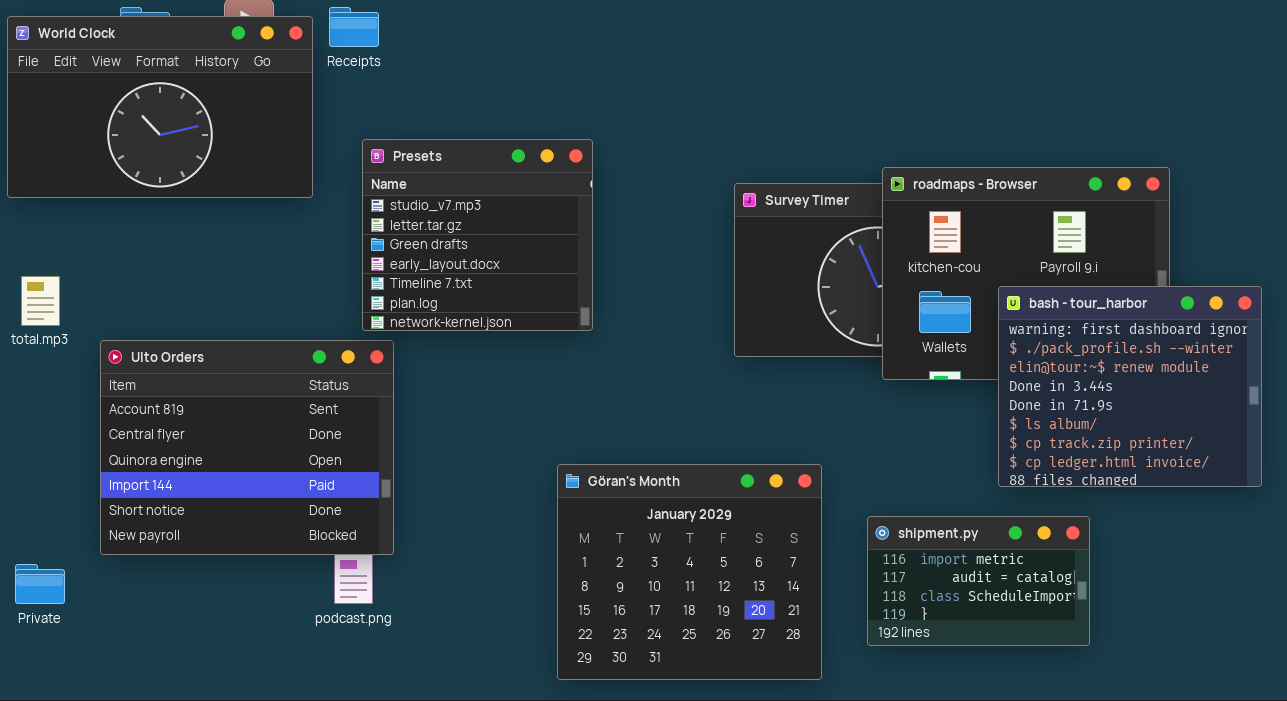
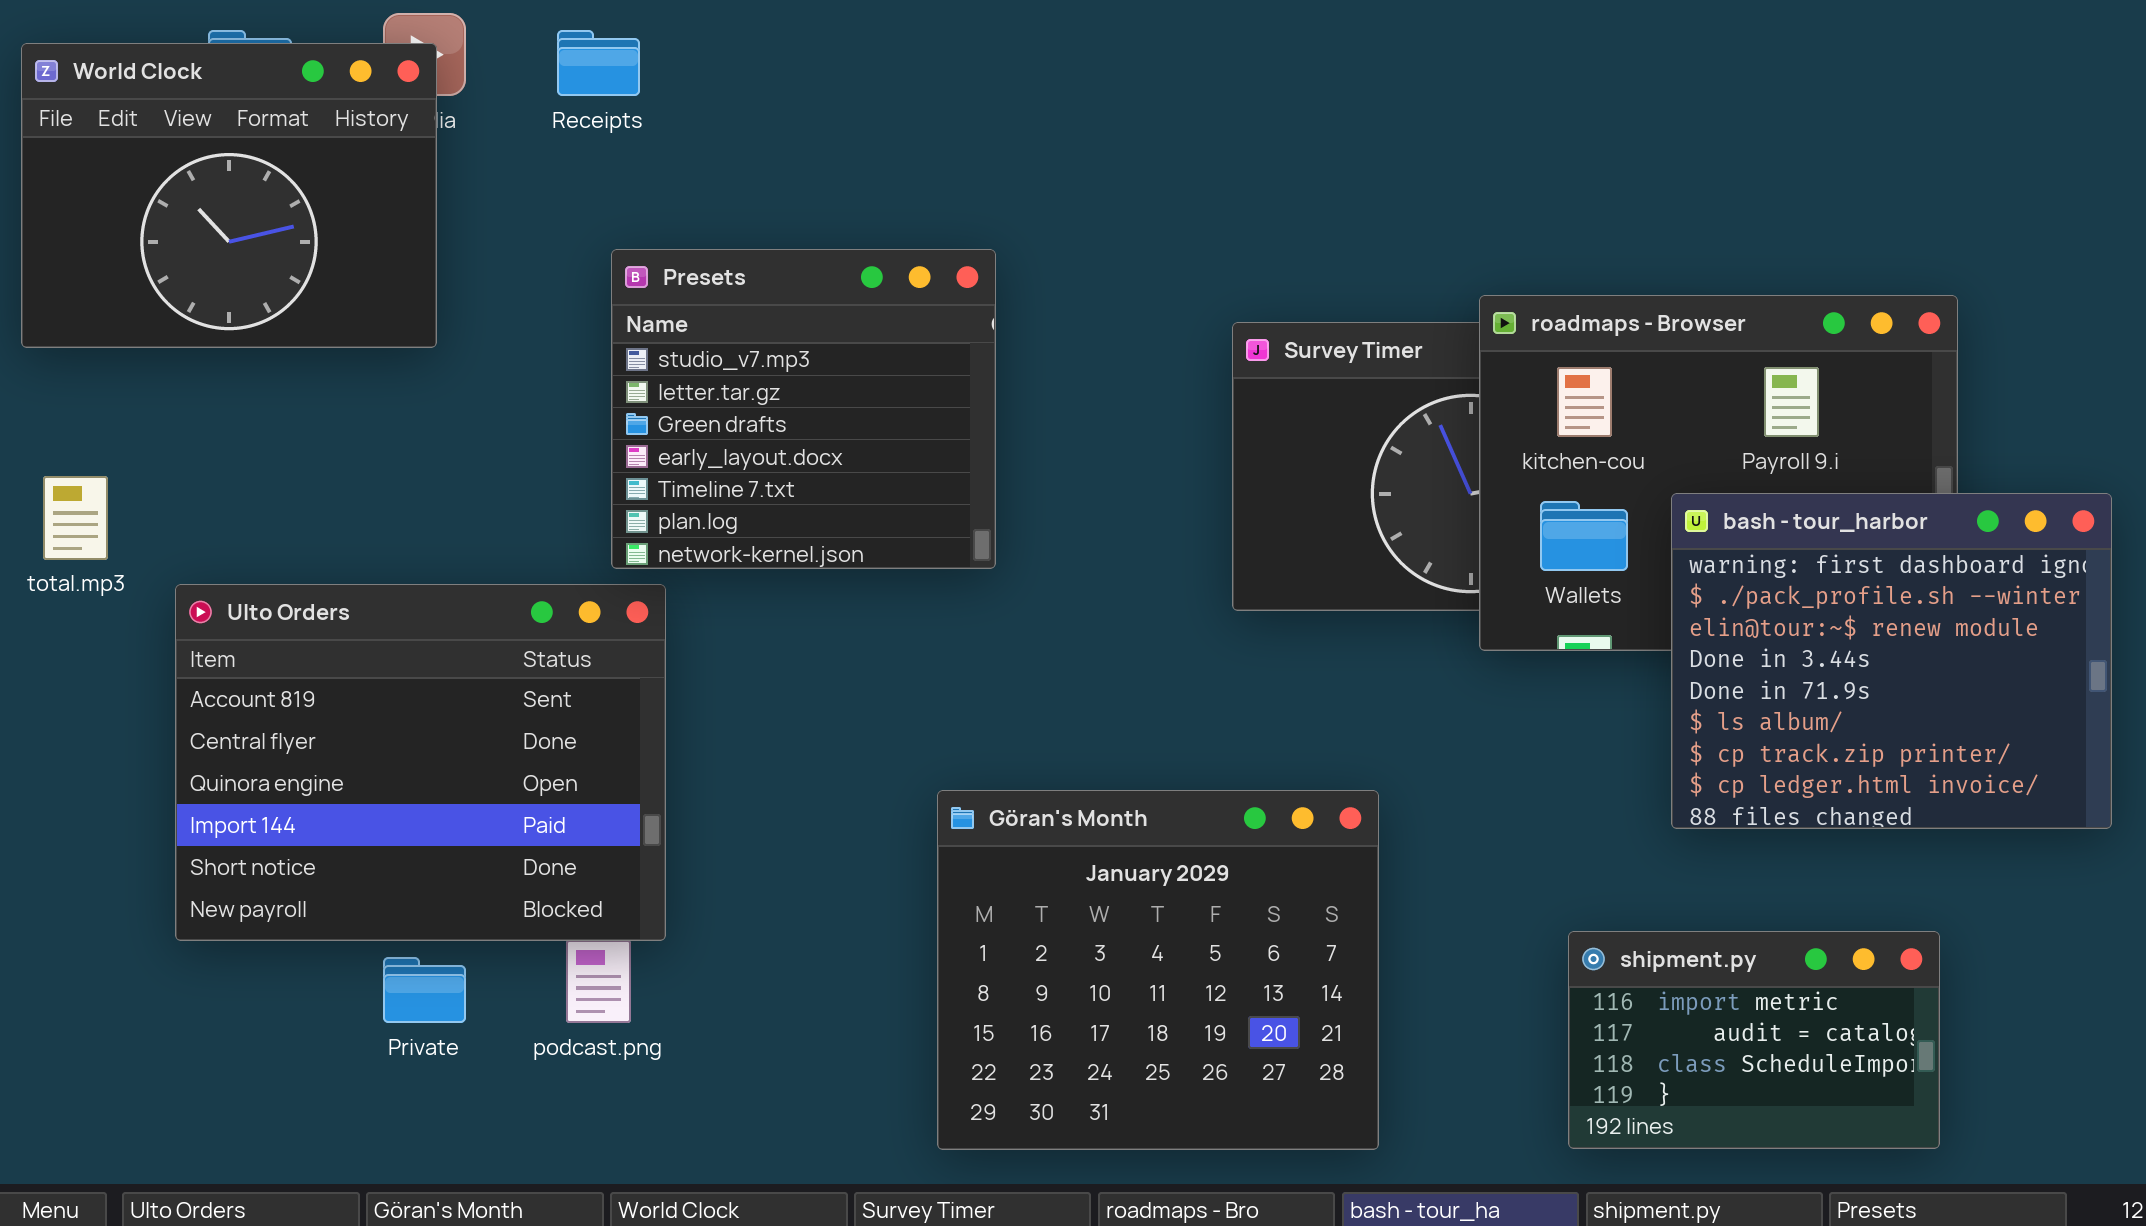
World Clock: [7,16,313,198] -> [21,43,437,348], resized
shipment.py: [867,516,1090,646] -> [1568,931,1940,1149], moved
Private: [15,564,65,604] -> [383,957,466,1023], moved

